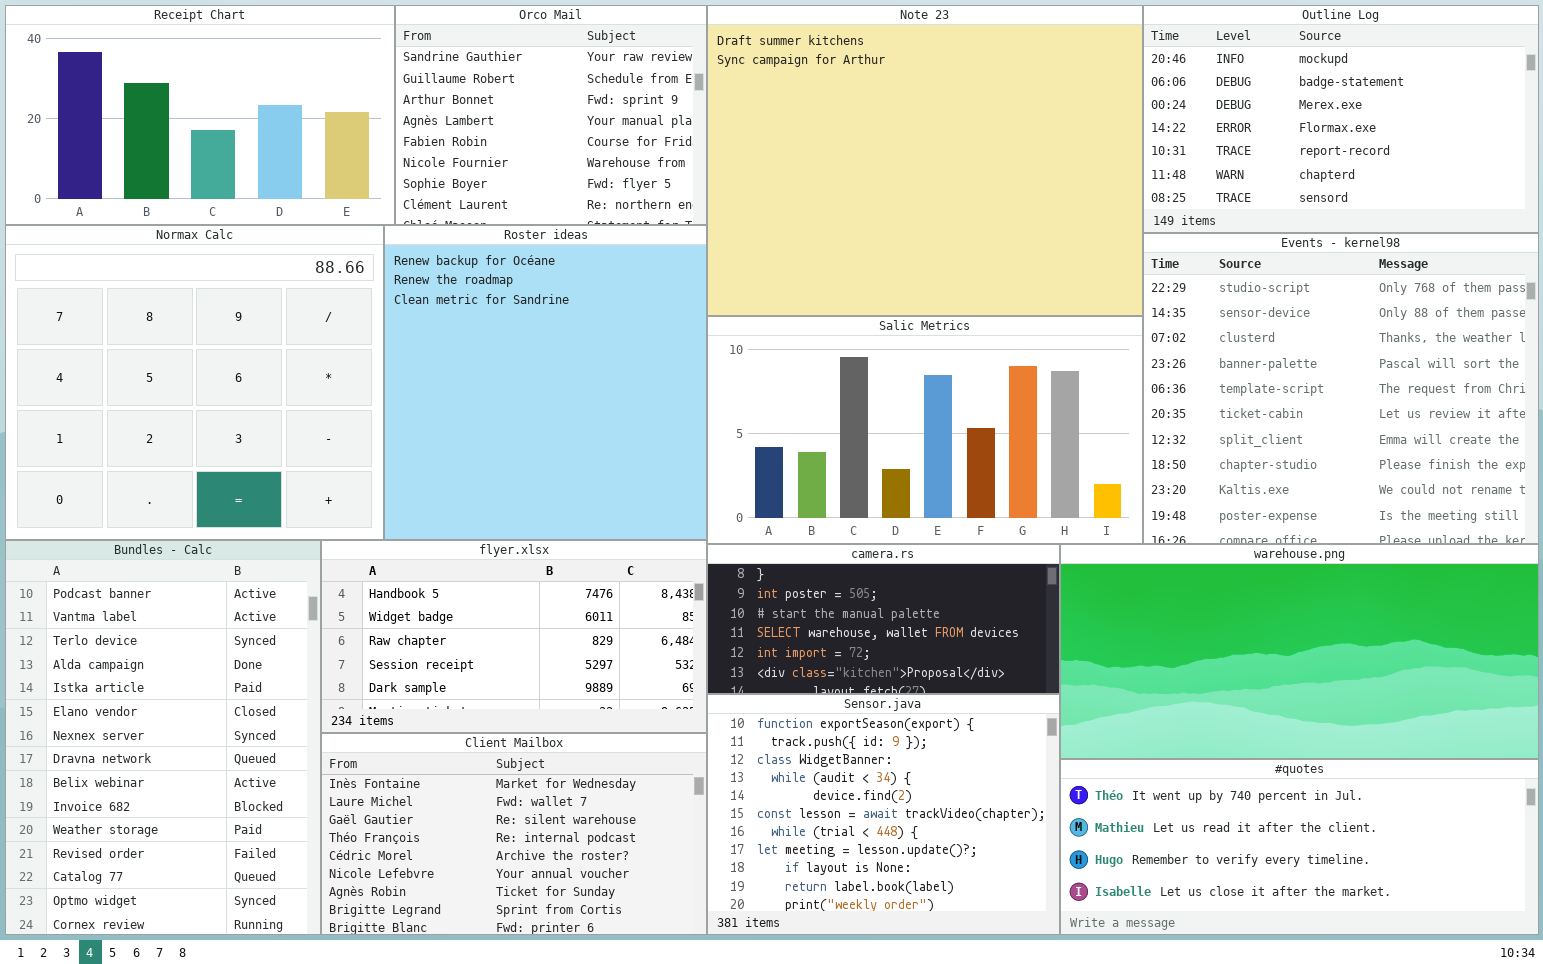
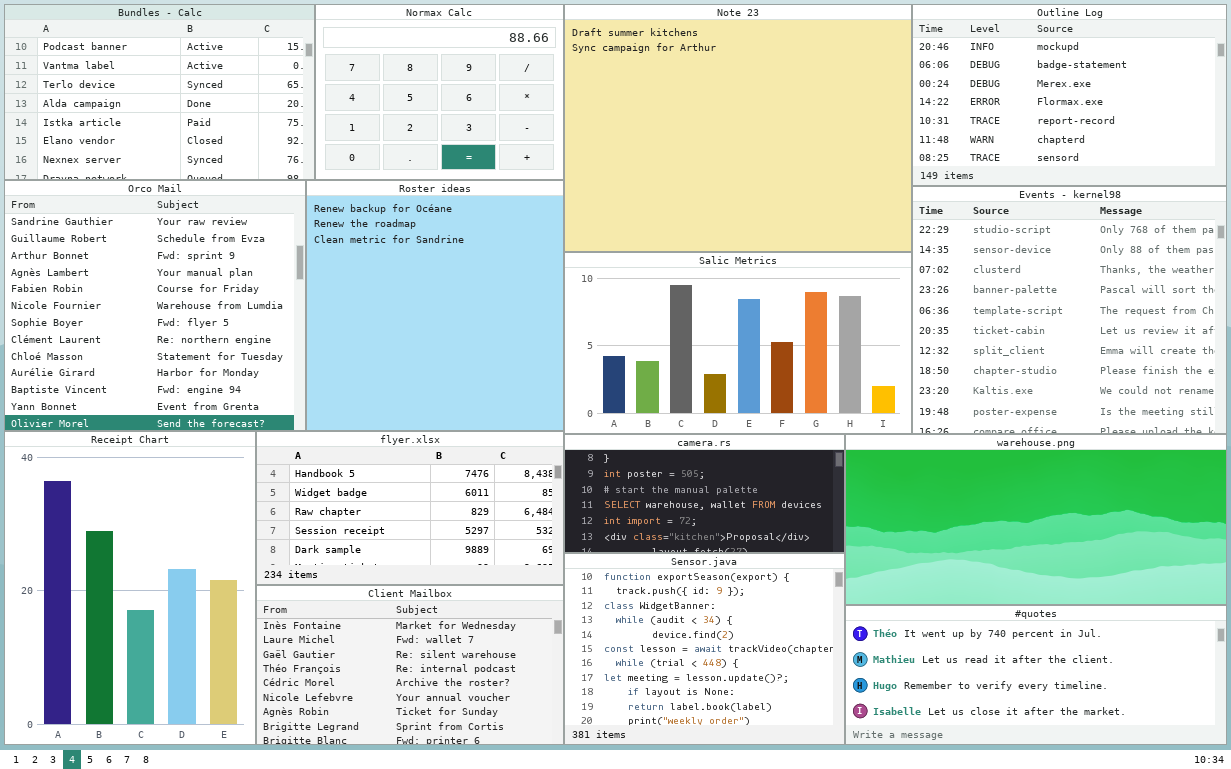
Receipt Chart: [5,5,395,225] -> [4,431,256,745], moved, resized
Orco Mail: [395,5,707,225] -> [4,180,306,431], moved, resized
Normax Calc: [5,225,384,540] -> [315,4,564,180], moved, resized
Bundles - Calc: [5,540,321,935] -> [4,4,315,180], moved, resized

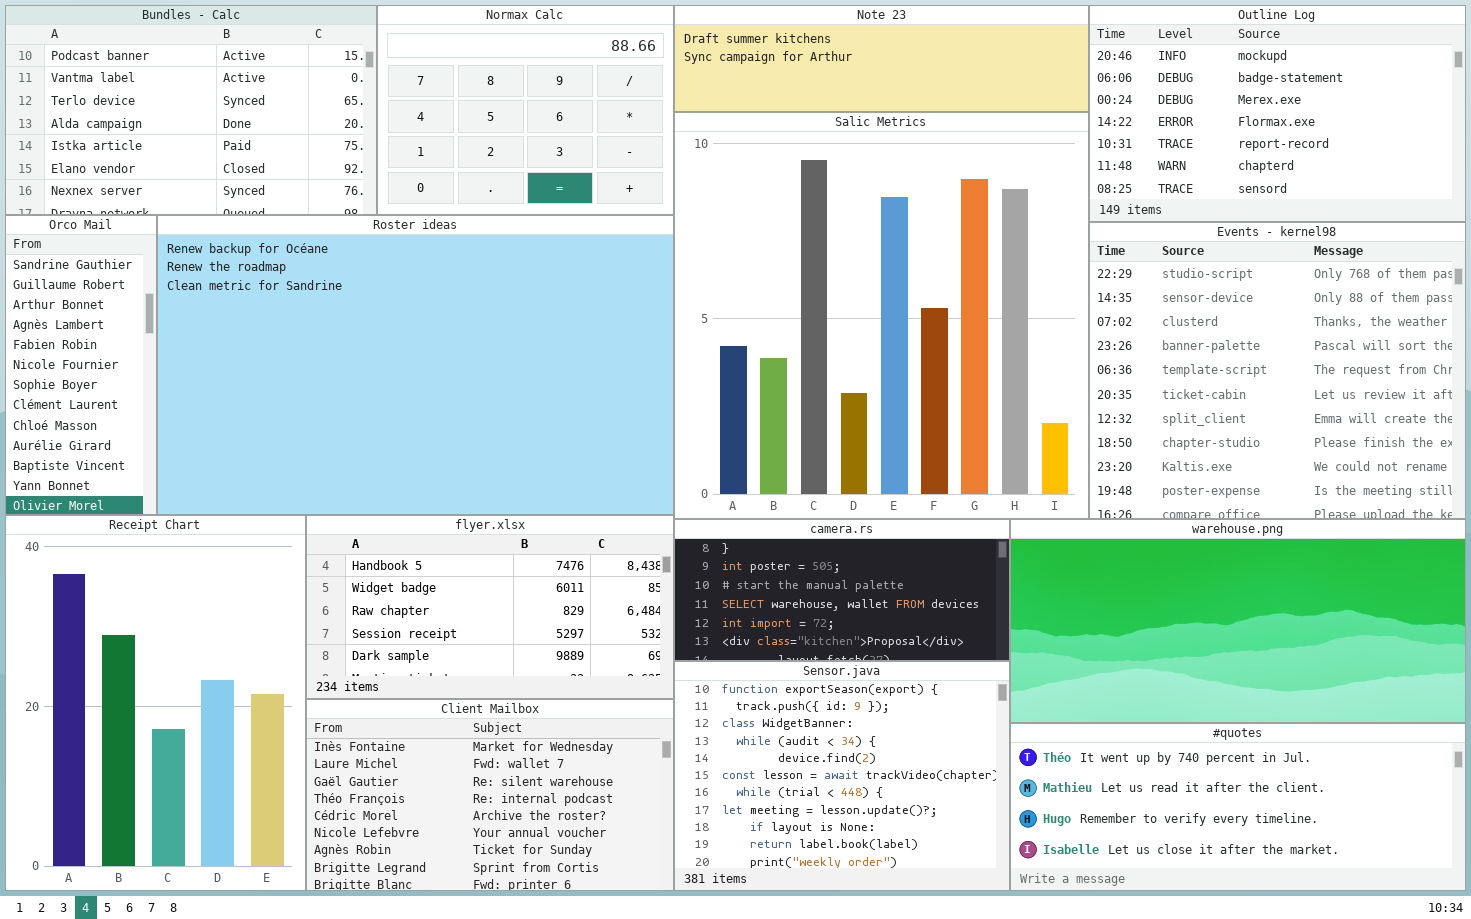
Note 23: [564,4,912,252] -> [674,5,1089,112], resized
Orco Mail: [4,180,306,431] -> [5,215,157,515], resized
Roster ideas: [306,180,564,431] -> [157,215,674,515], resized
Salic Metrics: [564,252,912,434] -> [674,112,1089,519], resized

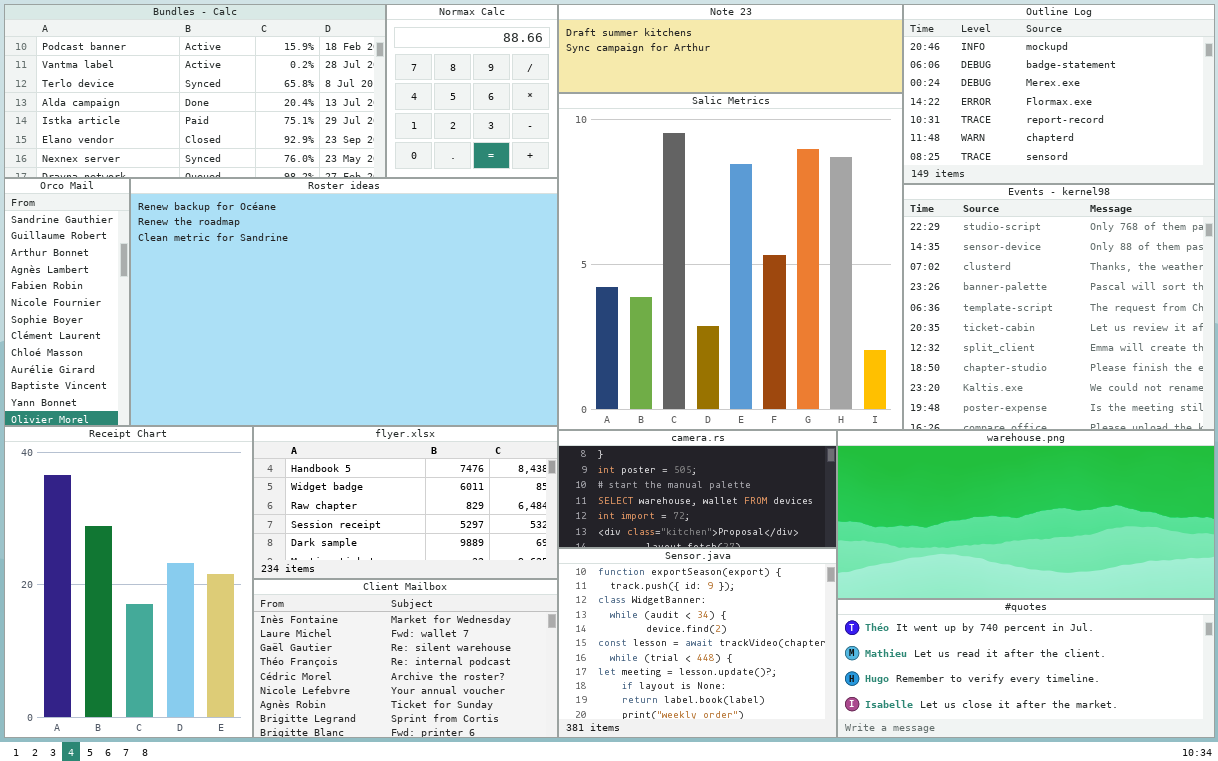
Bundles - Calc: [5,5,377,215] -> [4,4,386,178], resized
Normax Calc: [377,5,674,215] -> [386,4,558,178], resized

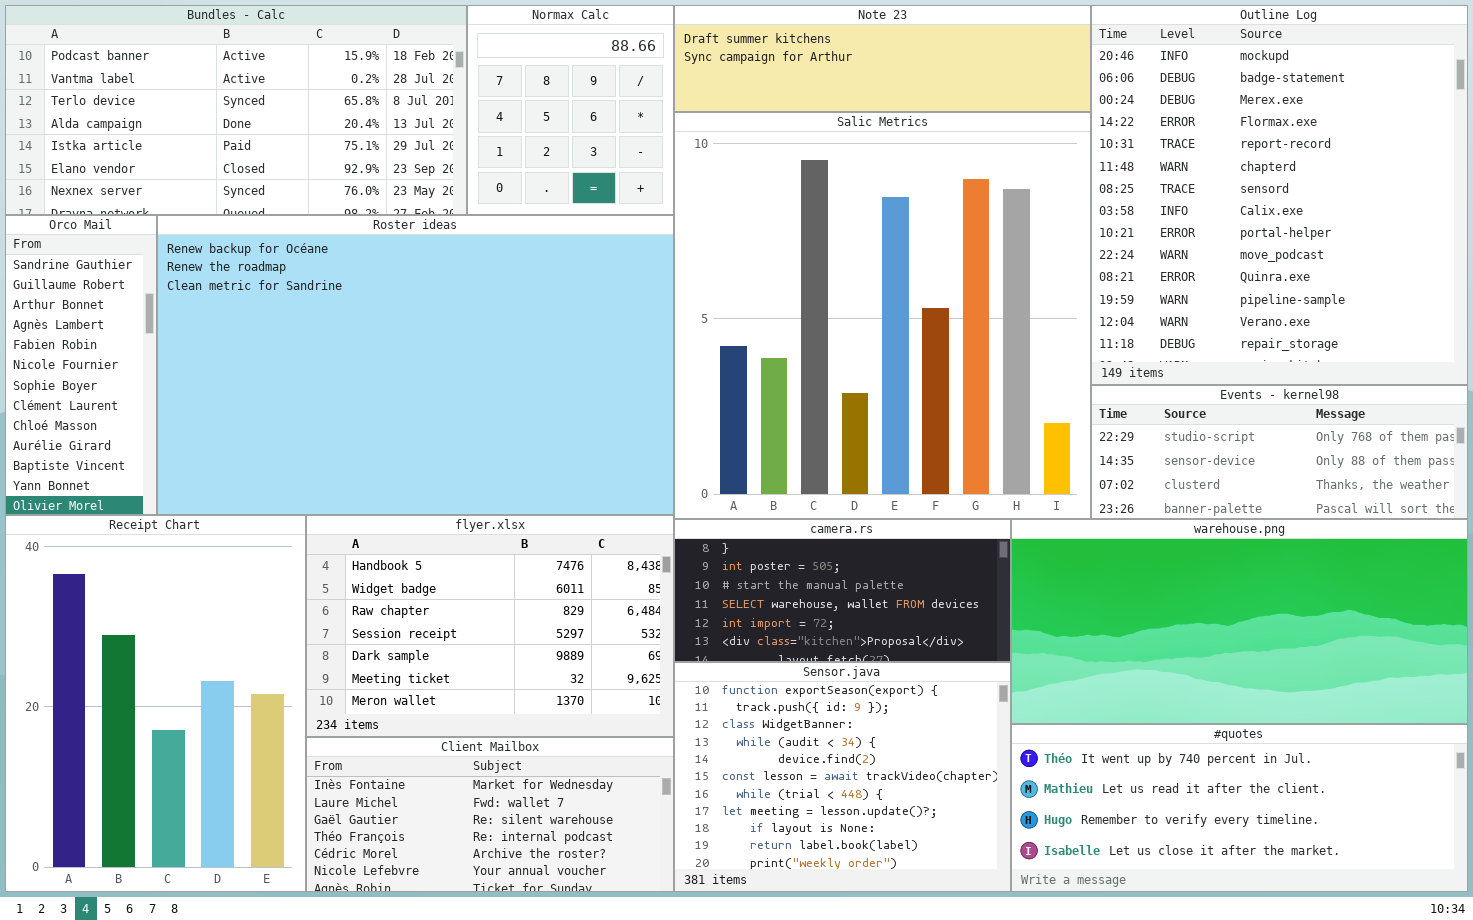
Outline Log: [903,4,1215,184] -> [1091,5,1468,385], resized
Events - kernel98: [903,184,1215,430] -> [1091,385,1468,519], resized
flyer.xlsx: [253,426,558,579] -> [306,515,674,737], resized
Client Mailbox: [253,579,558,738] -> [306,737,674,892], resized

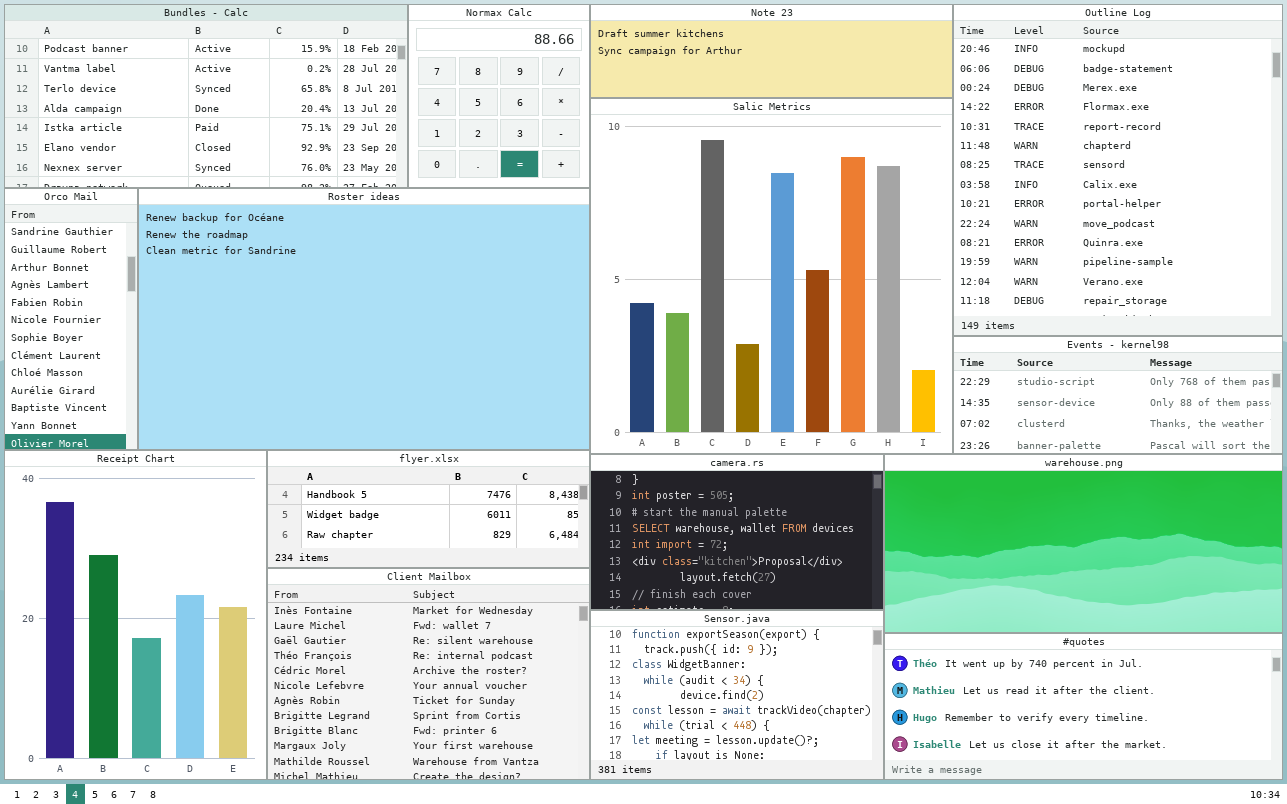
flyer.xlsx: [306,515,674,737] -> [267,450,590,568], resized
camera.rs: [674,519,1011,662] -> [590,454,884,610], resized
Sensor.java: [674,662,1011,892] -> [590,610,884,780], resized
Client Mailbox: [306,737,674,892] -> [267,568,590,780], resized

